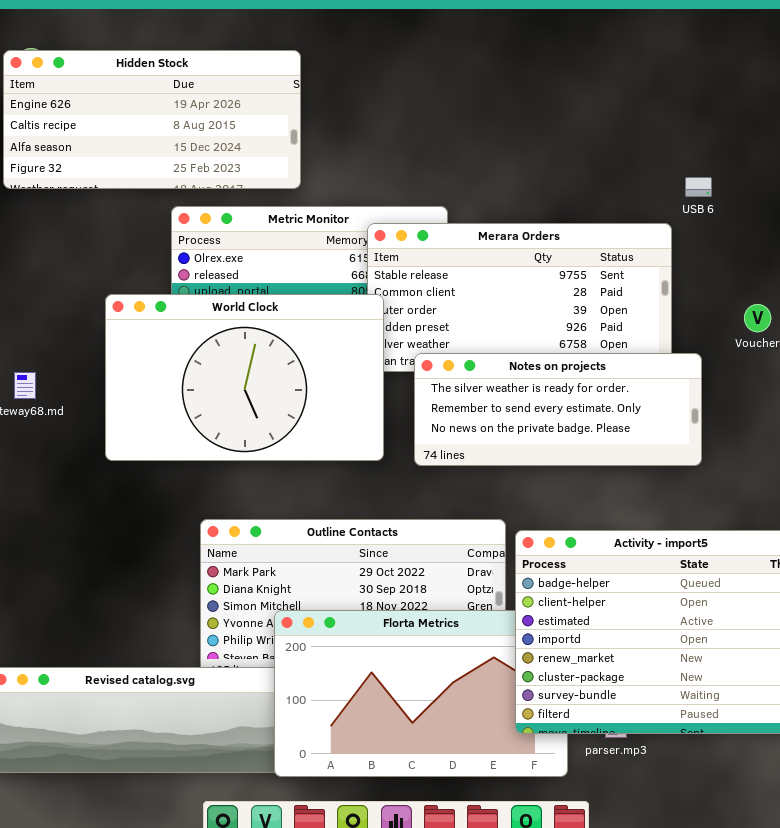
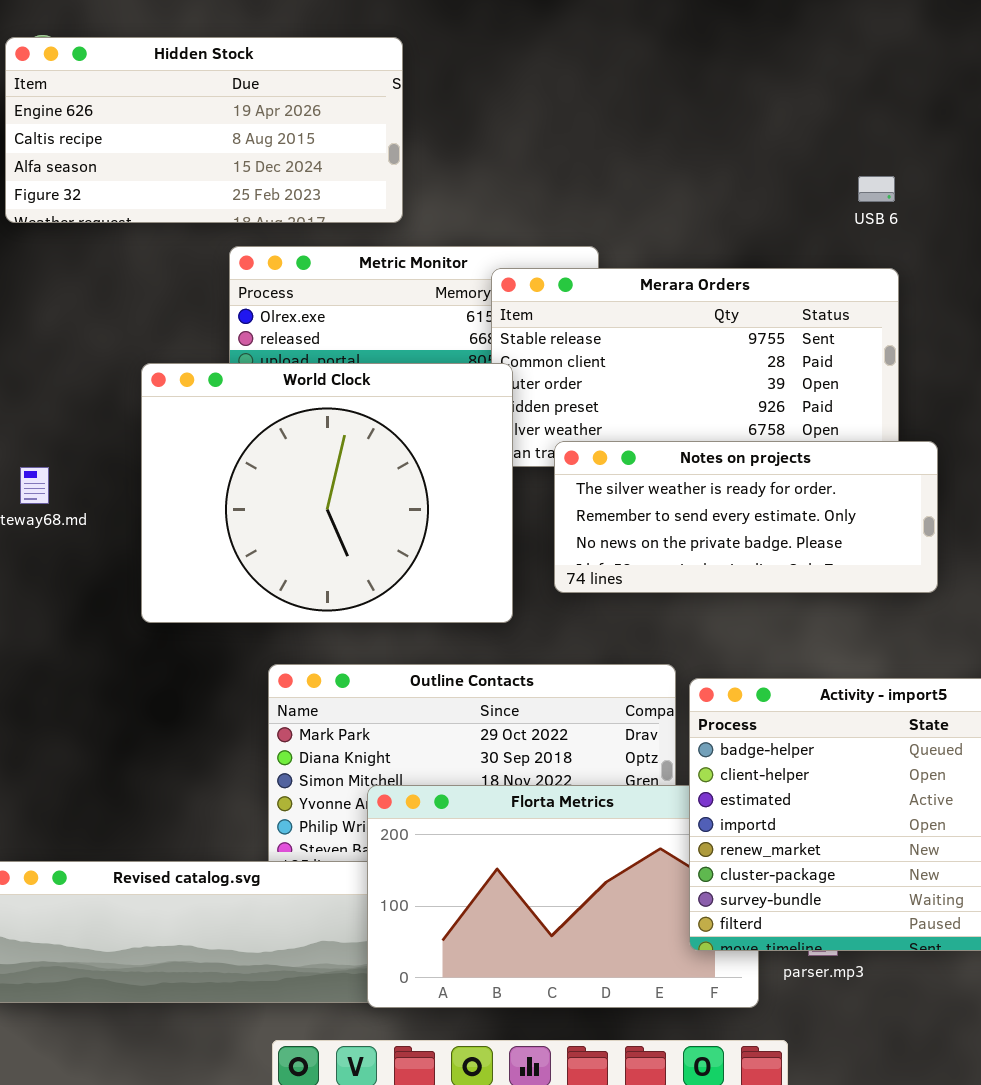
USB 6: [685,177,712,197] -> [858,176,895,202], moved
World Clock: [105,294,384,461] -> [141,363,513,623], resized

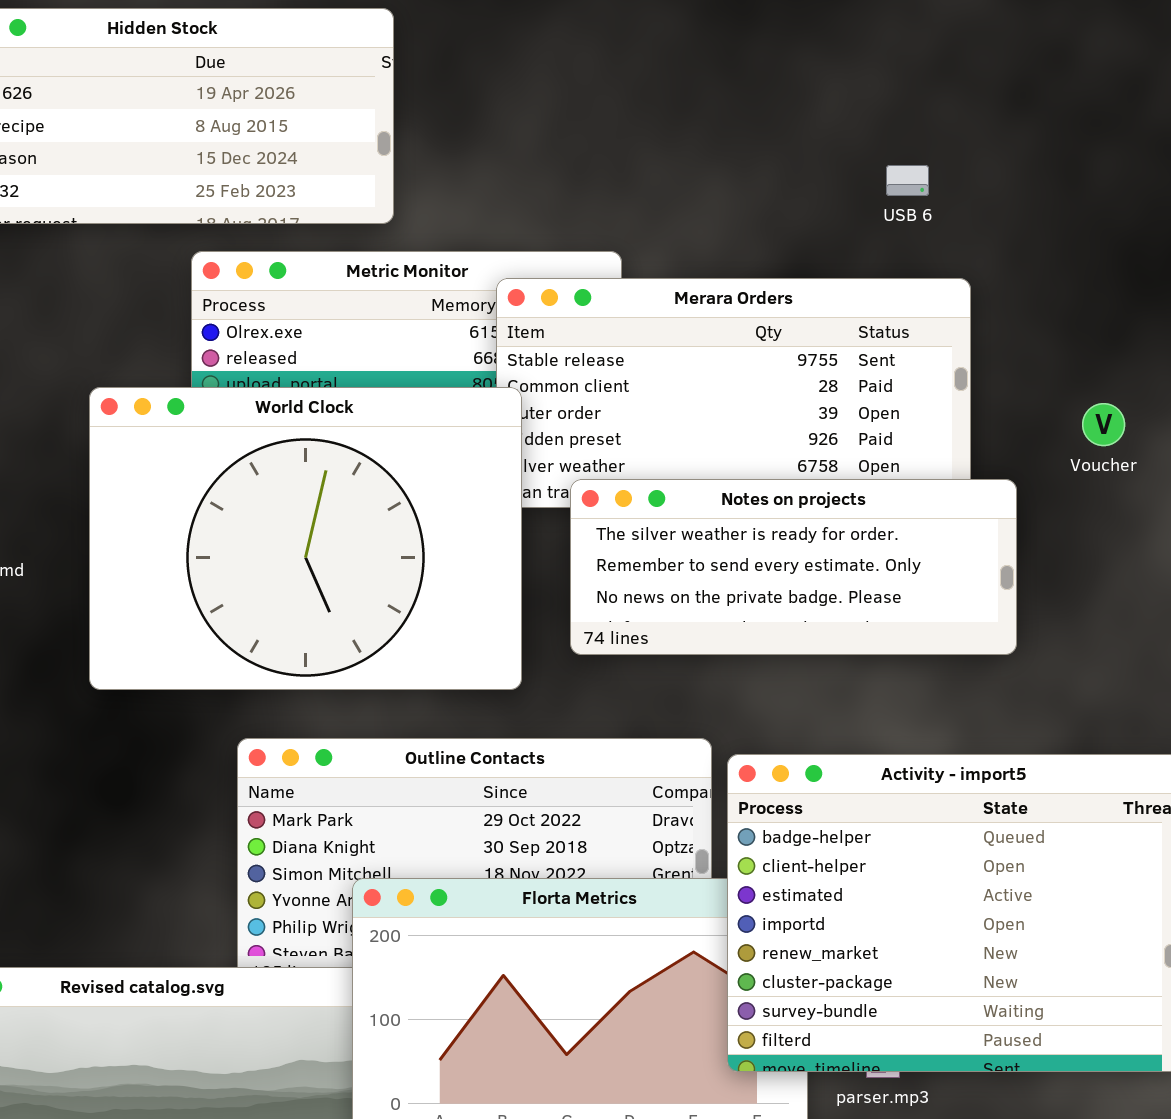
USB 6: [858,176,895,202] -> [886,165,929,196], moved

